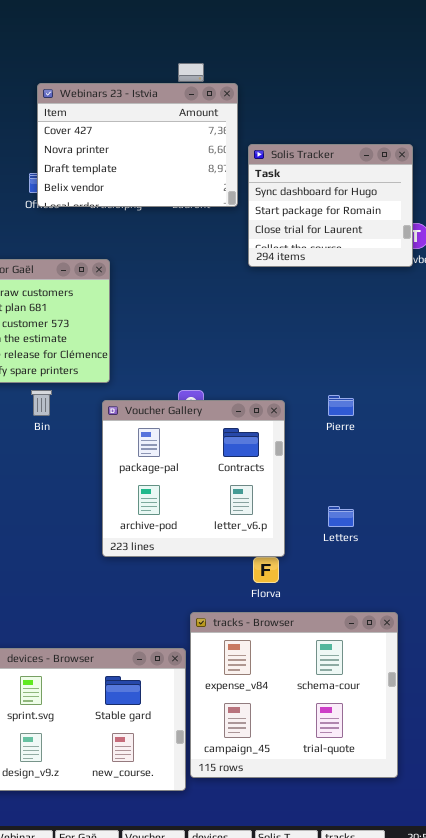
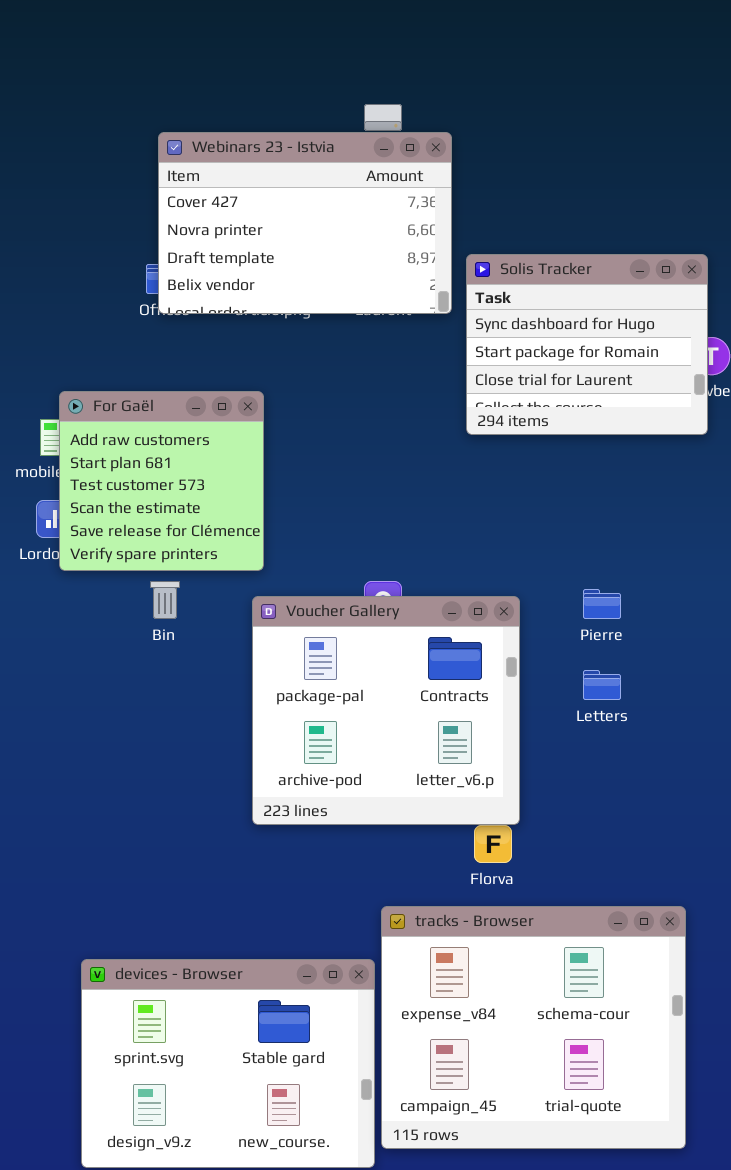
Solis Tracker: [248,144,413,267] -> [466,254,708,435], moved
Letters: [328,506,354,527] -> [583,670,621,700], moved

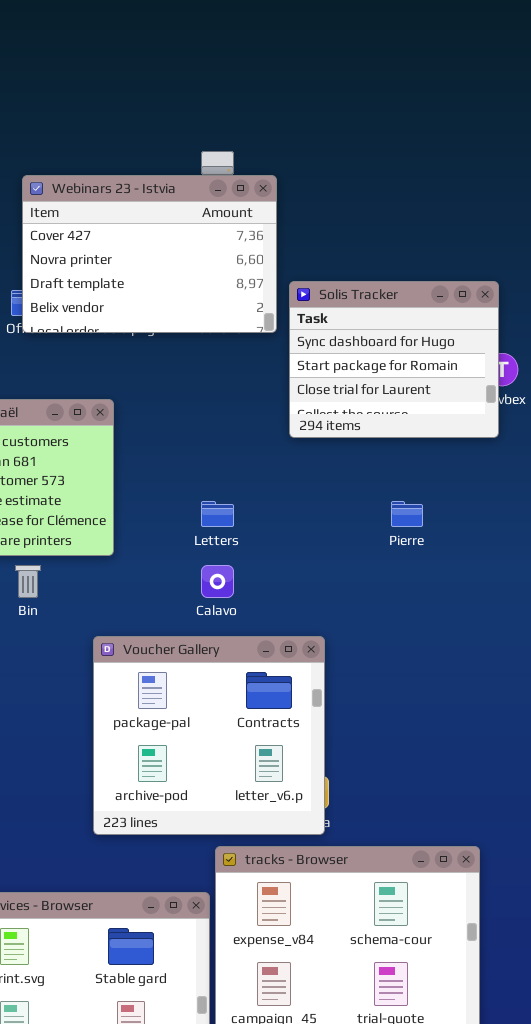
Pierre: [583,589,621,619] -> [391,501,423,527], moved
Voucher Gallery: [252,596,520,825] -> [93,636,325,835], moved
Letters: [583,670,621,700] -> [201,501,234,527], moved

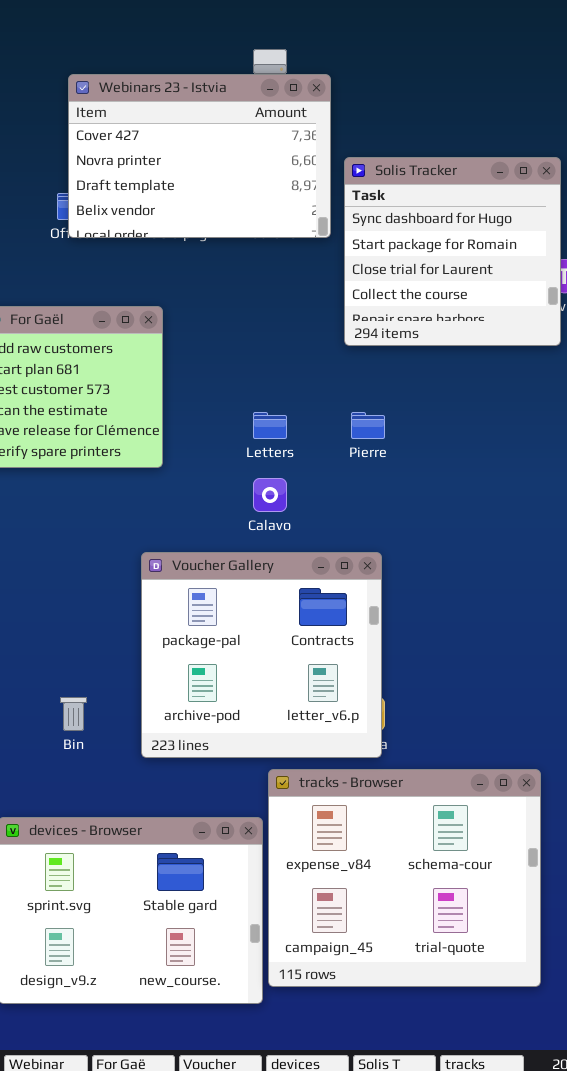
Solis Tracker: [289,281,499,438] -> [344,157,561,346], resized
Pierre: [391,501,423,527] -> [351,412,385,439], moved
Bin: [15,565,41,598] -> [60,697,87,731], moved

